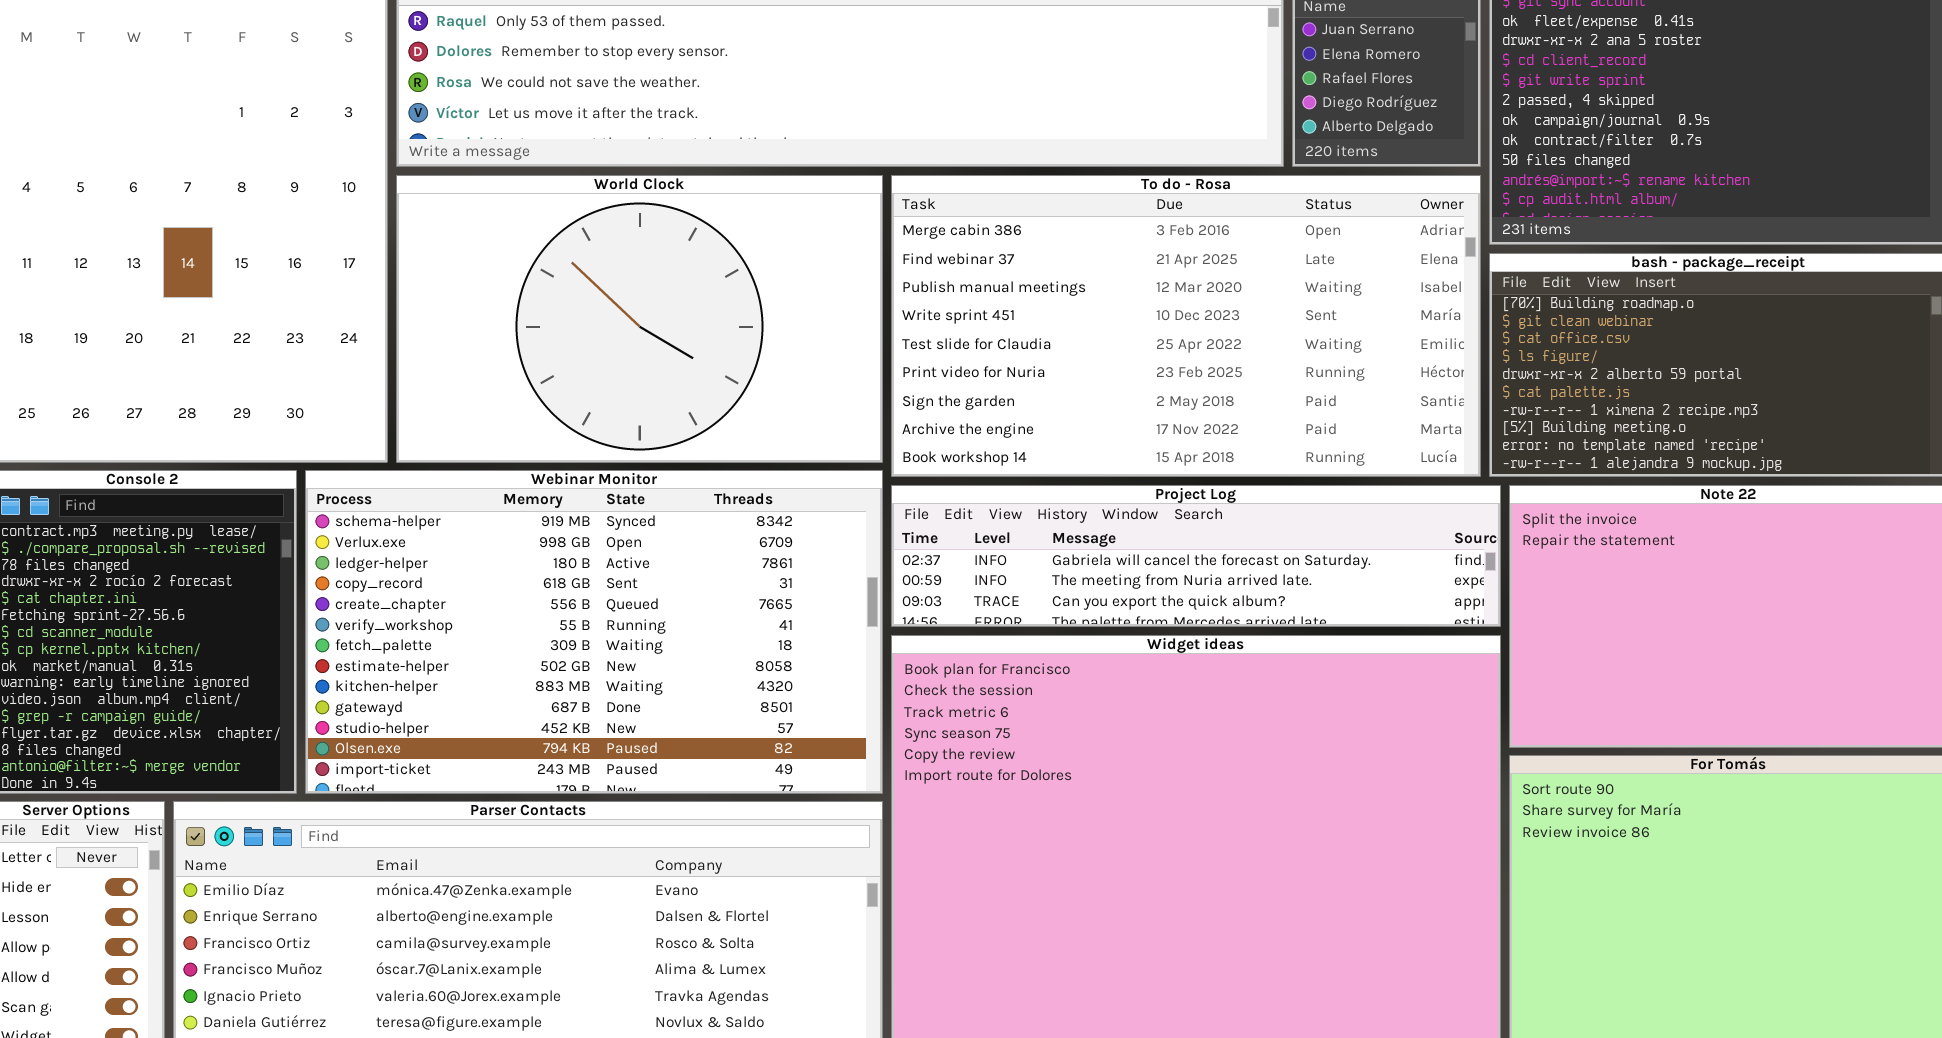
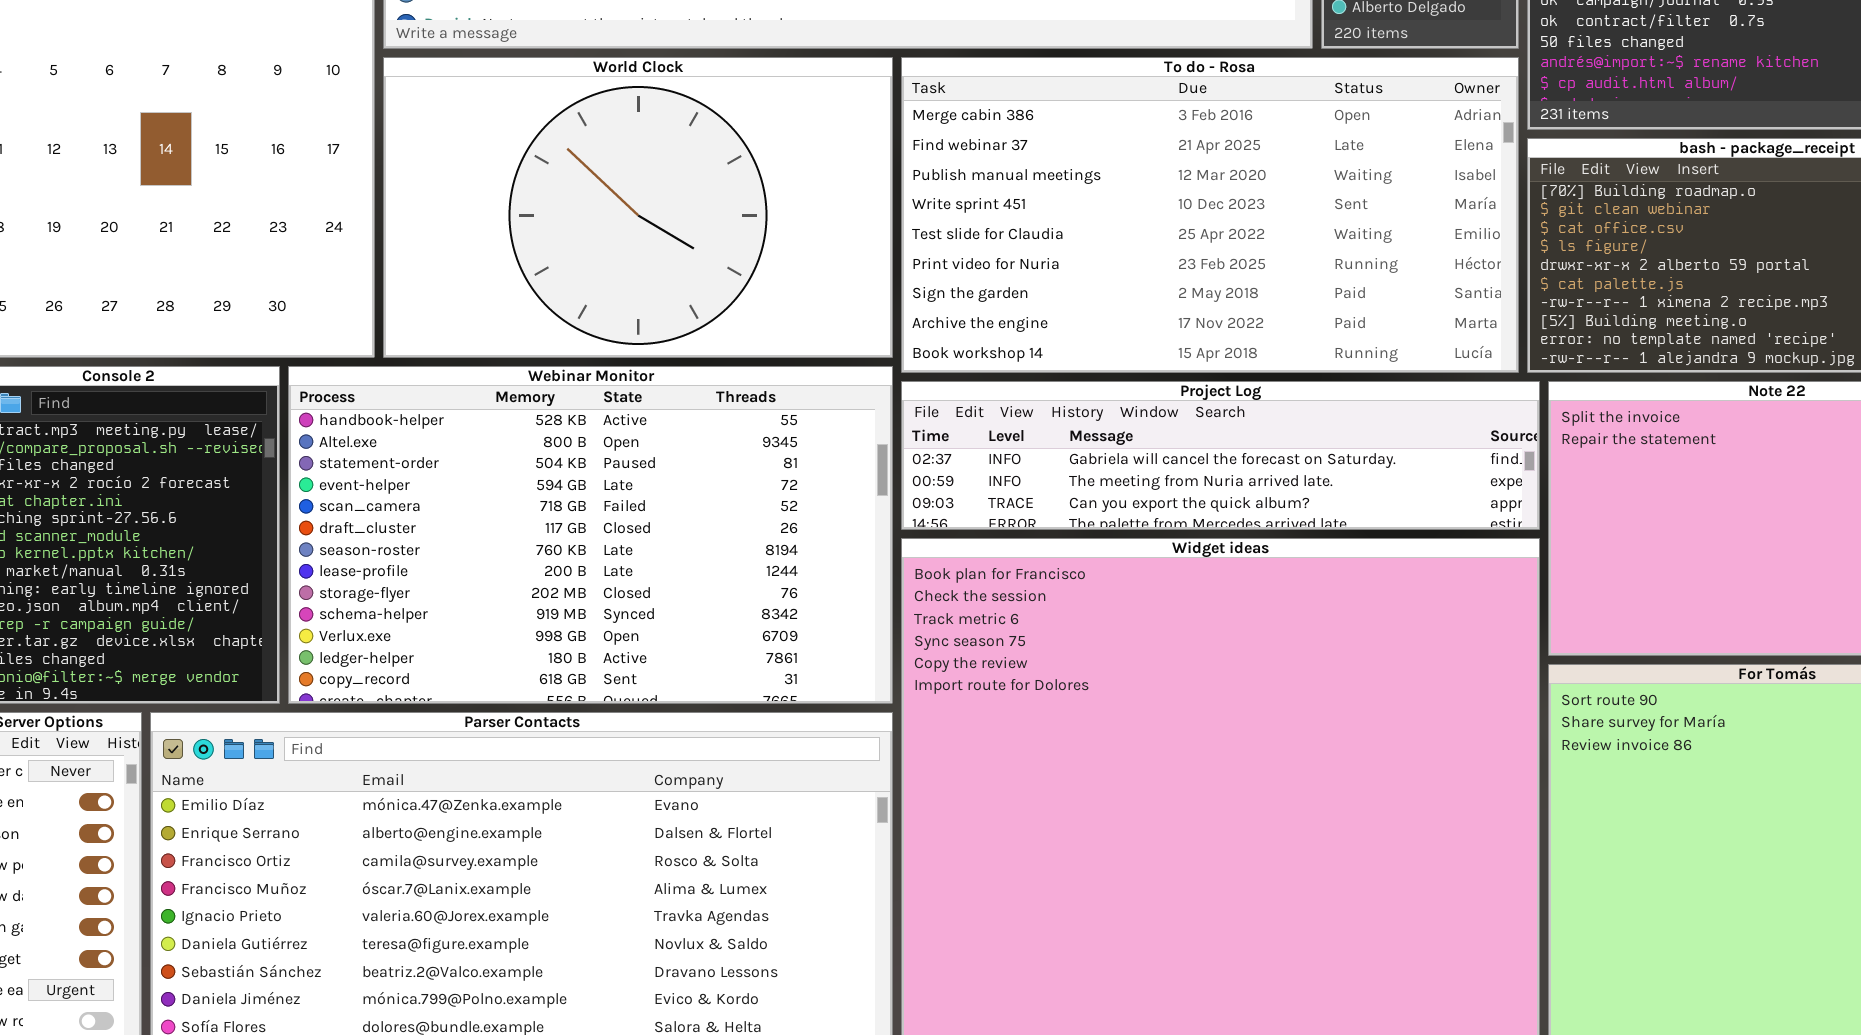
Webinar Monitor: [305,470,883,794] -> [288,366,893,704], scrolled up 9 rows

